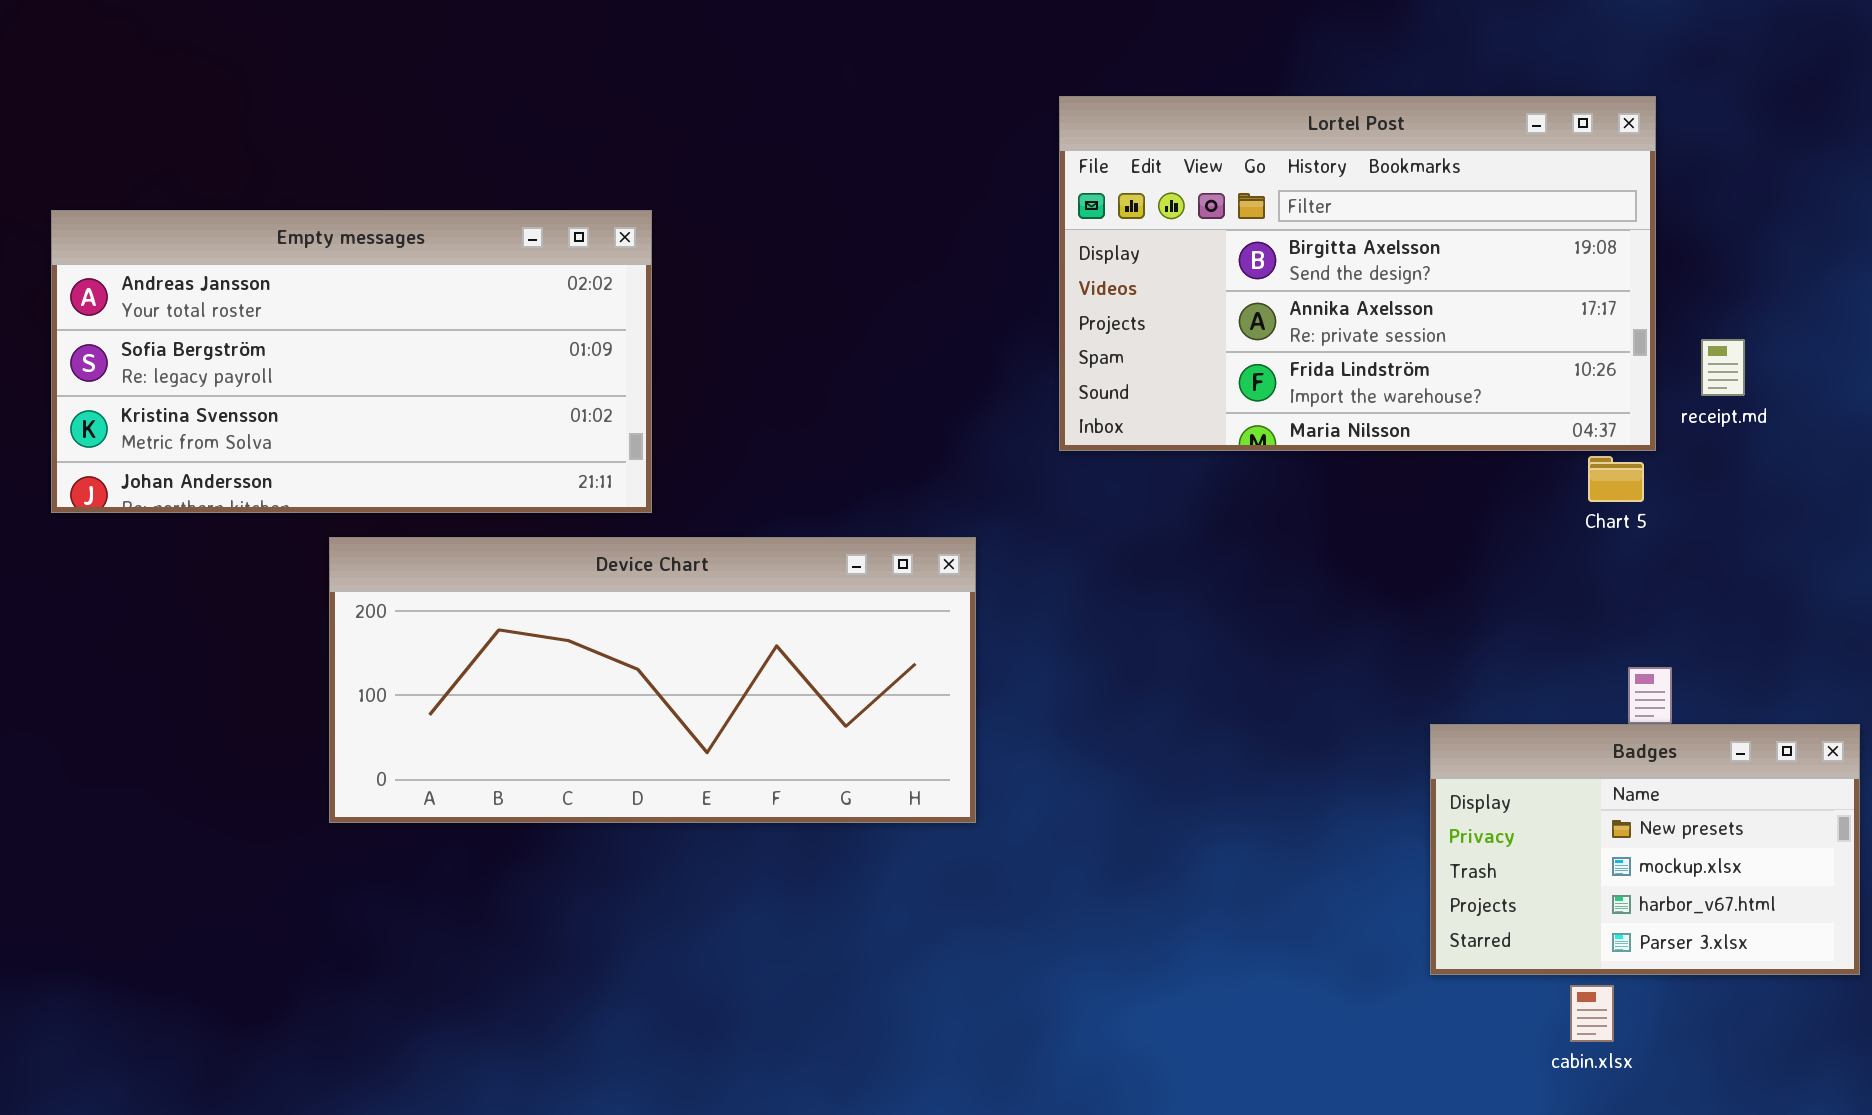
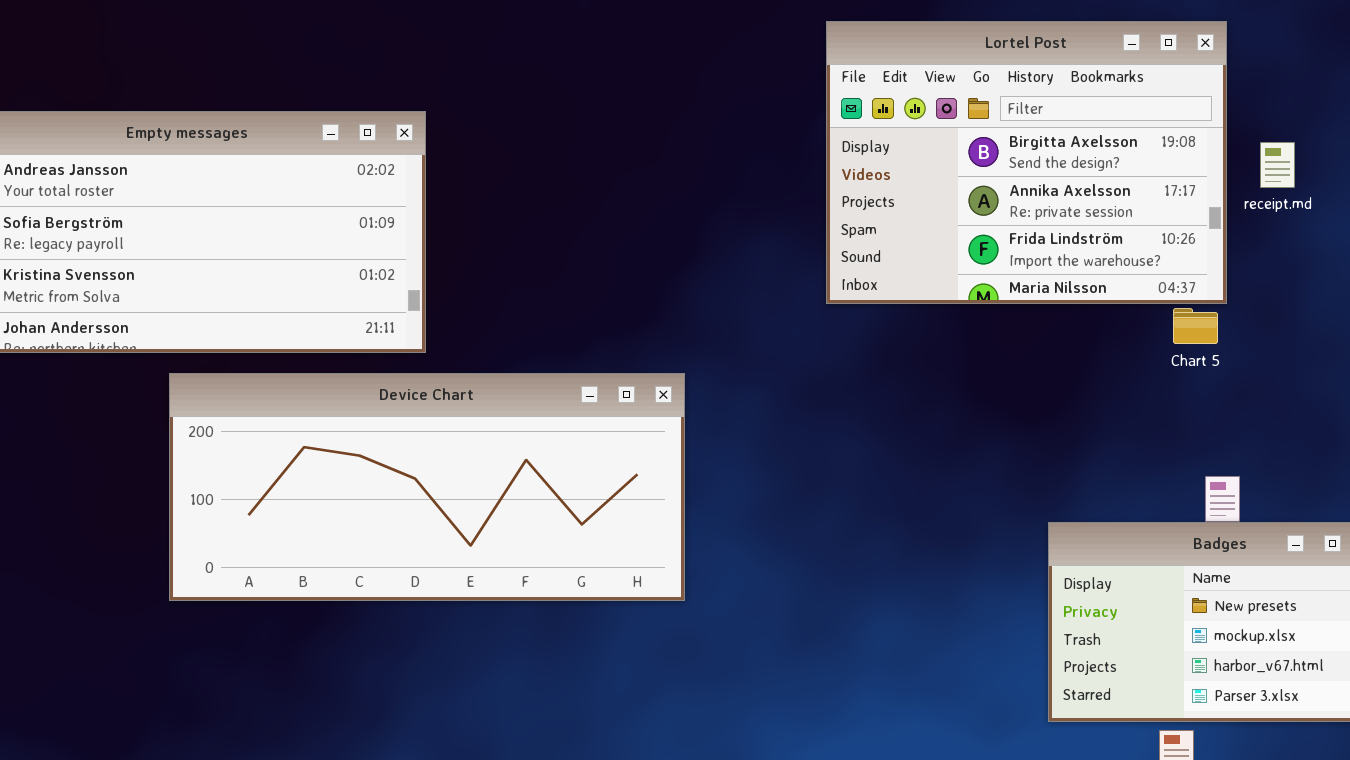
Lortel Post: [1059,96,1656,451] -> [826,21,1227,304], resized
receipt.md: [1701,339,1745,396] -> [1260,142,1295,188], moved

